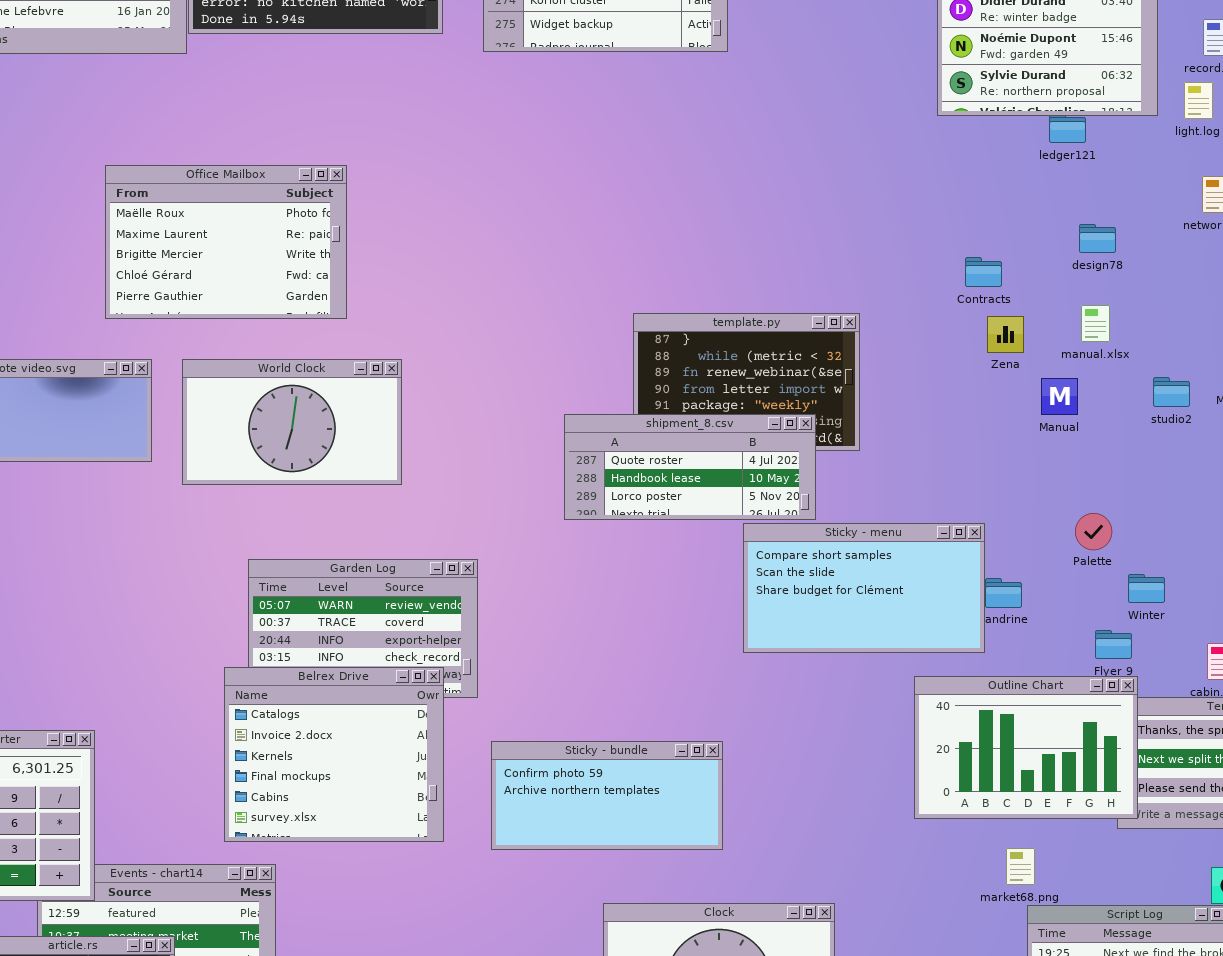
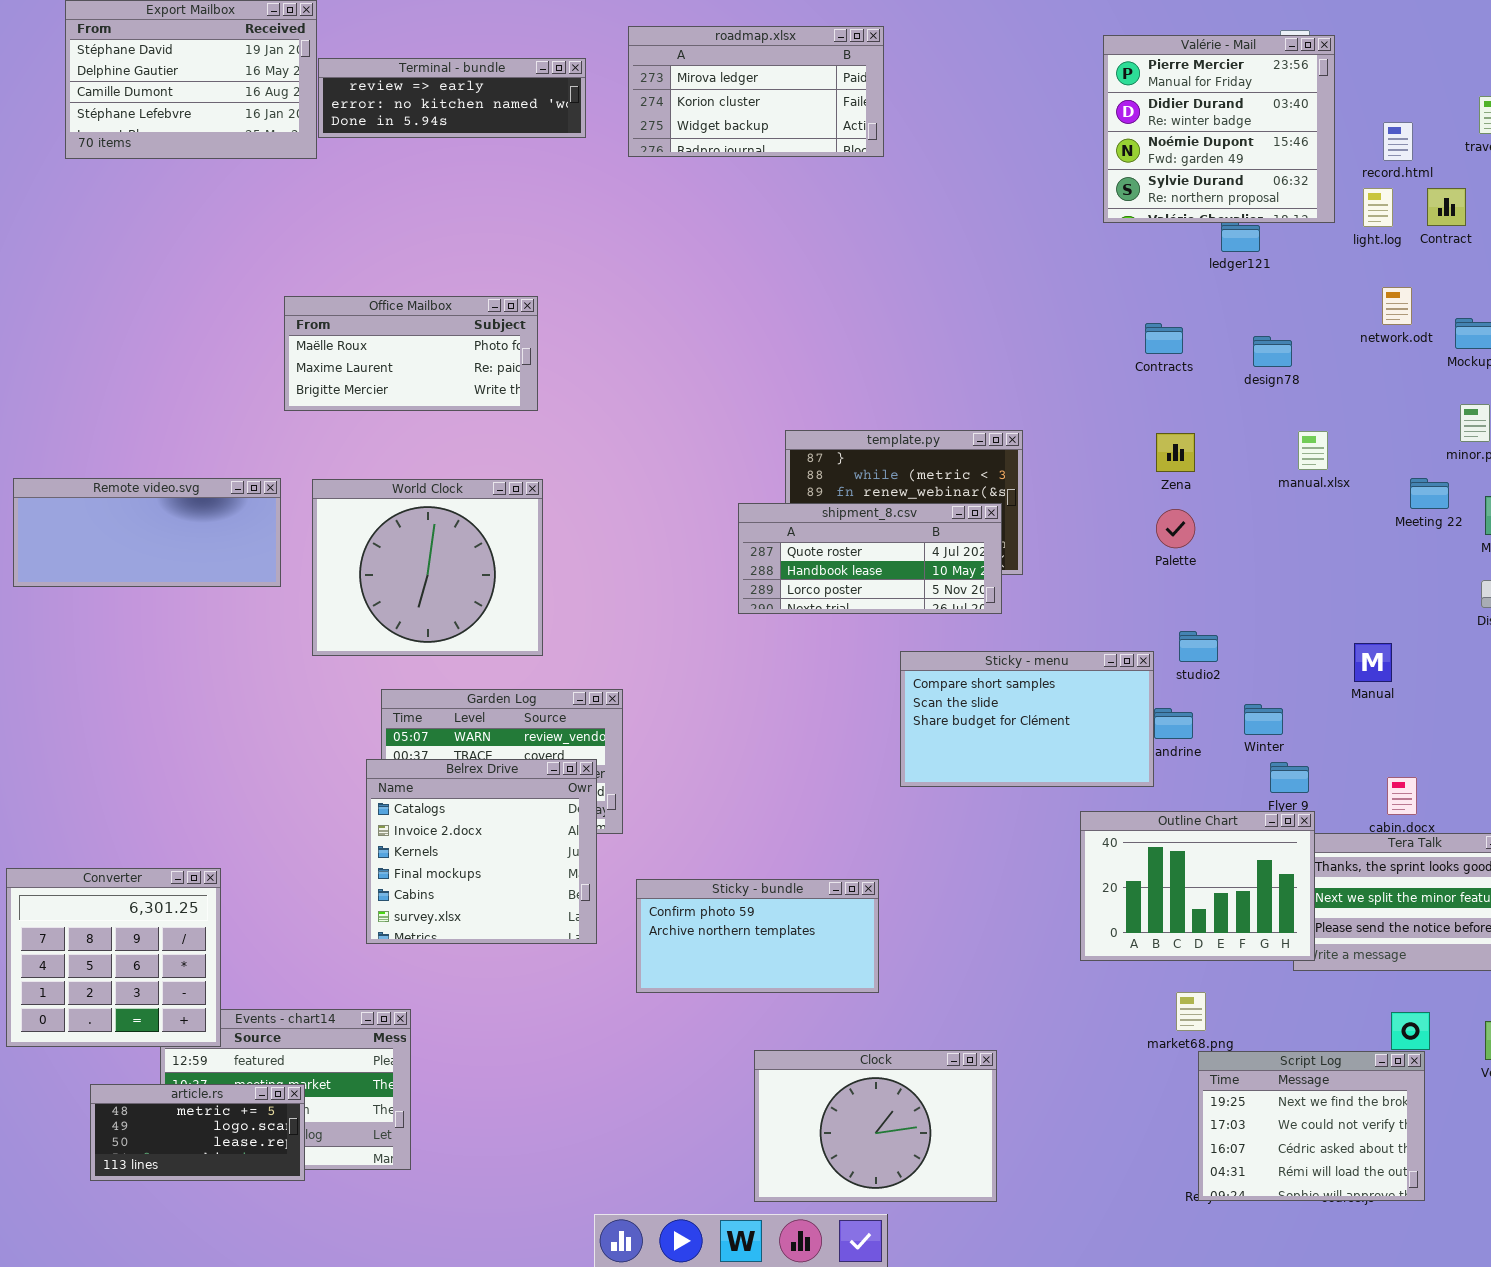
Office Mailbox: [105,165,347,319] -> [284,296,538,411], moved, resized
Contracts: [965,257,1002,287] -> [1145,323,1183,354], moved
manual.xlsx: [1081,305,1110,342] -> [1298,431,1328,470], moved
World Clock: [182,359,402,485] -> [312,479,543,656], resized
studio2: [1153,377,1190,407] -> [1179,631,1218,662], moved
Manual: [1041,378,1078,415] -> [1354,643,1392,682], moved
shipment_8.csv: [564,414,816,520] -> [738,503,1002,614], moved
Palette: [1075,513,1112,550] -> [1156,509,1195,548], moved
Winter: [1128,574,1165,603] -> [1244,704,1283,735], moved
Belrex Drive: [224,667,444,842] -> [366,759,597,944], moved

